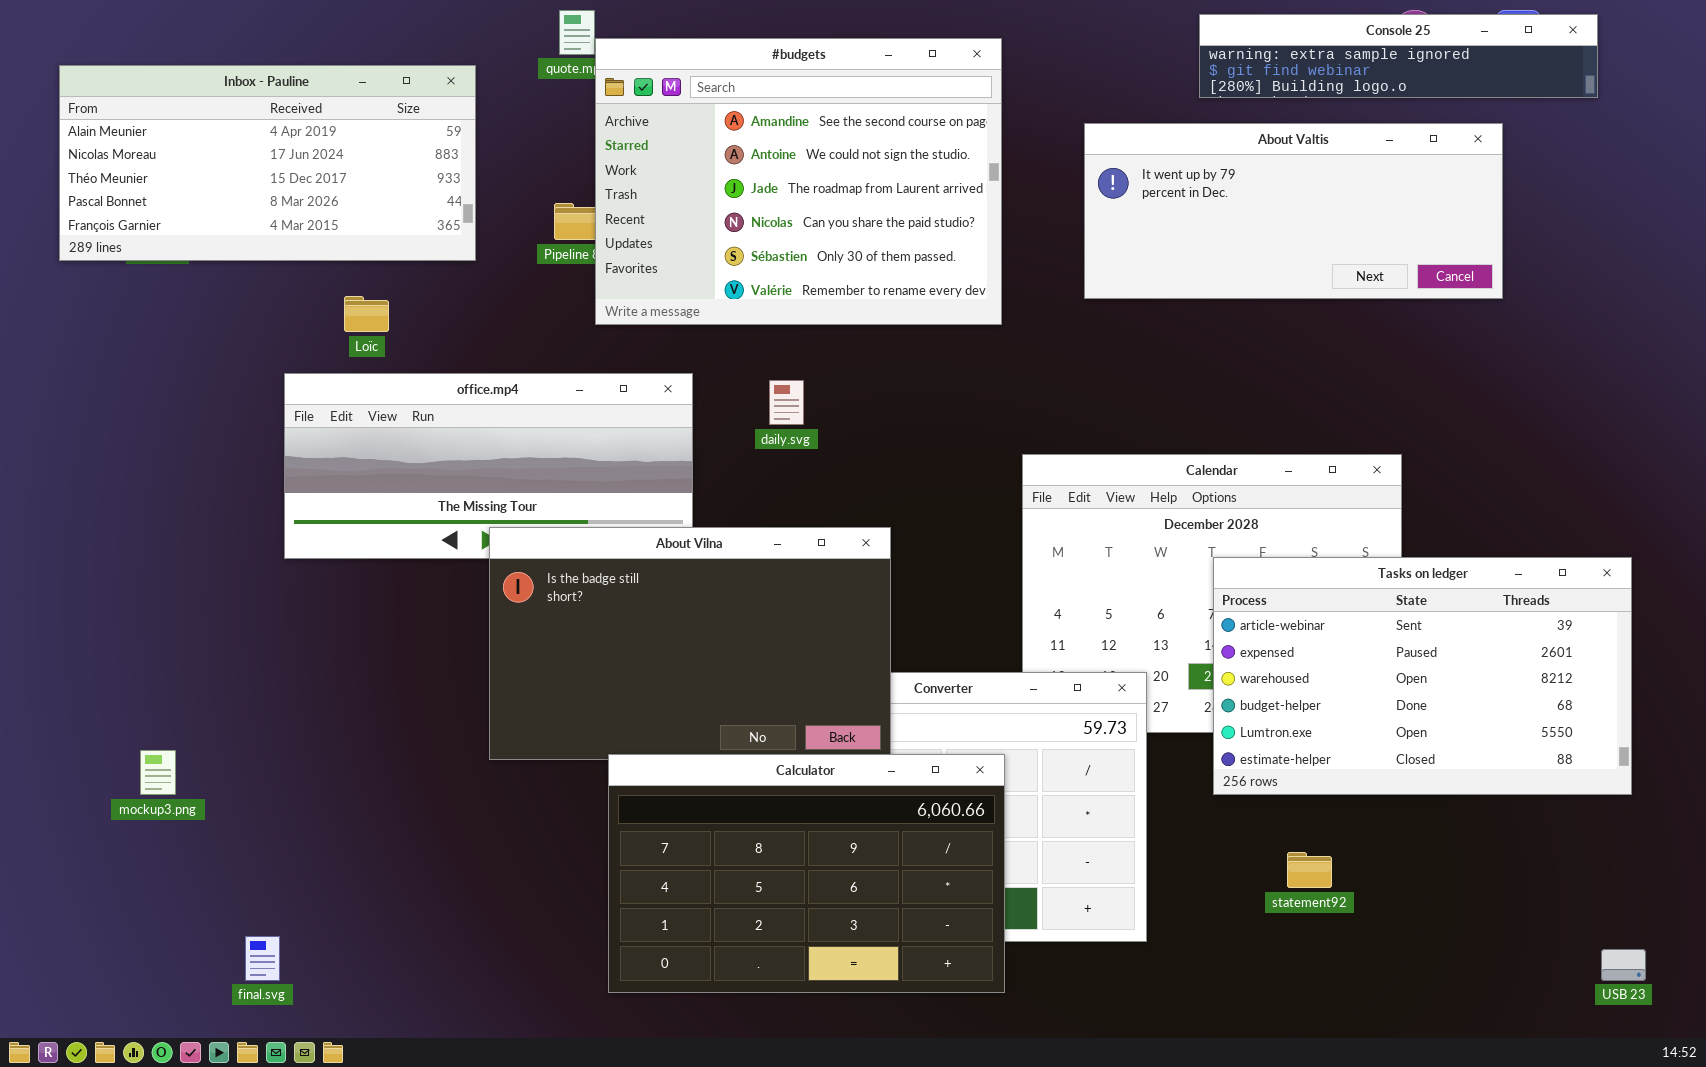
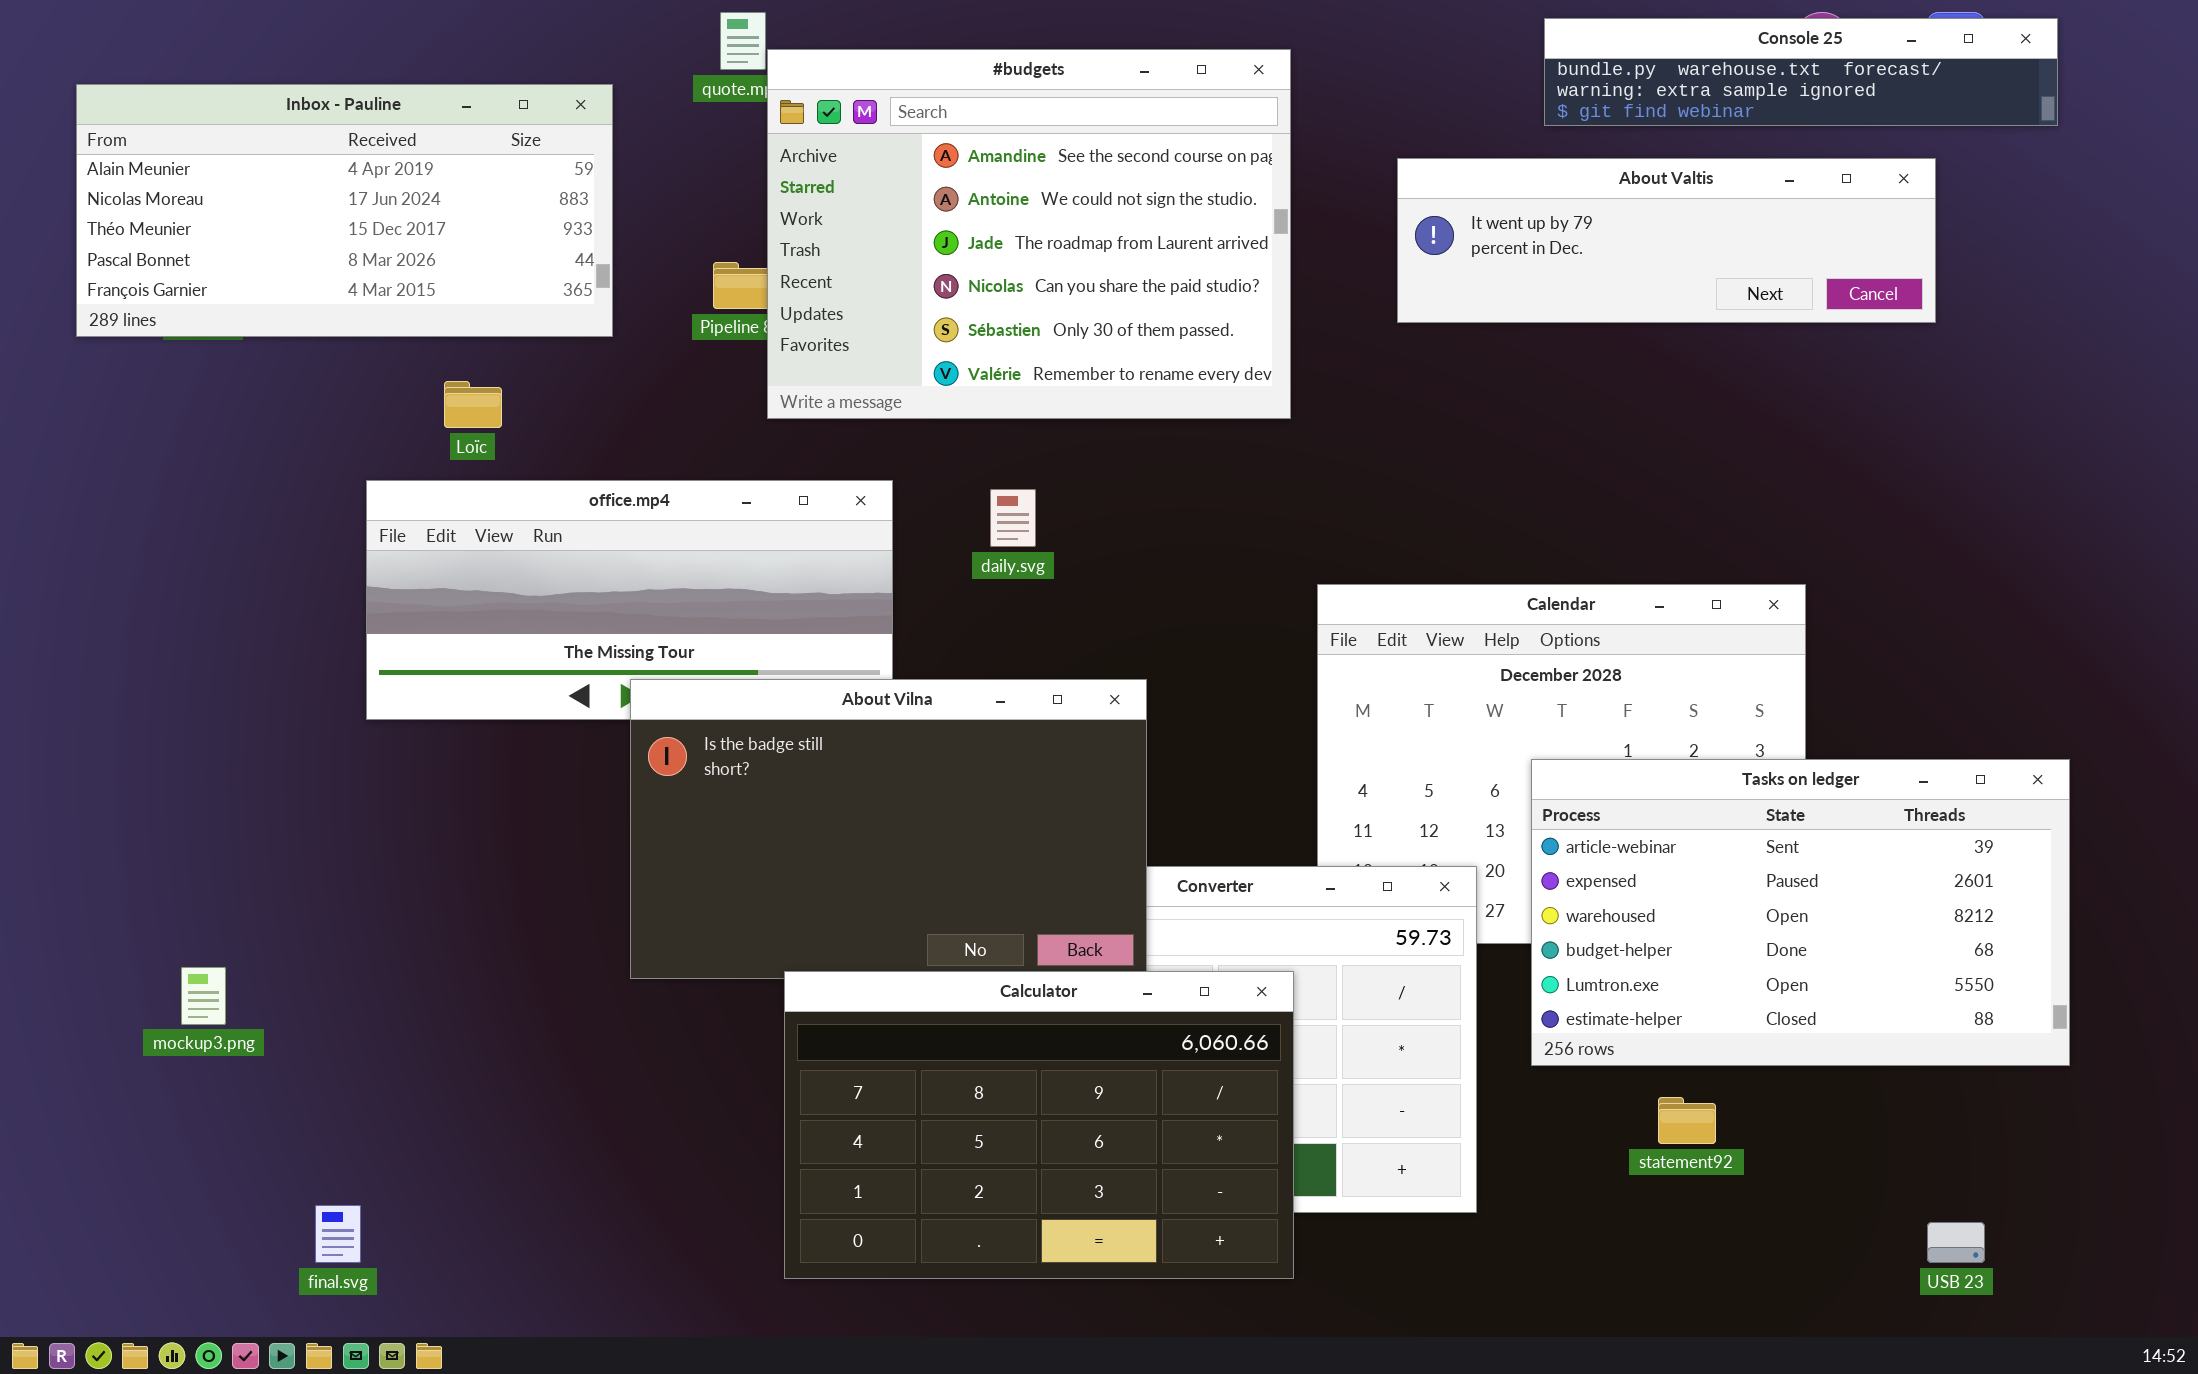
Console 25: [1199,14,1598,98] -> [1544,18,2058,126], scrolled up 1 row
About Valtis: [1084,123,1503,299] -> [1397,158,1936,323], resized
Tasks on ledger: [1213,557,1632,795] -> [1531,759,2070,1066], moved
USB 23: [1601,949,1646,981] -> [1927,1222,1985,1263], moved

